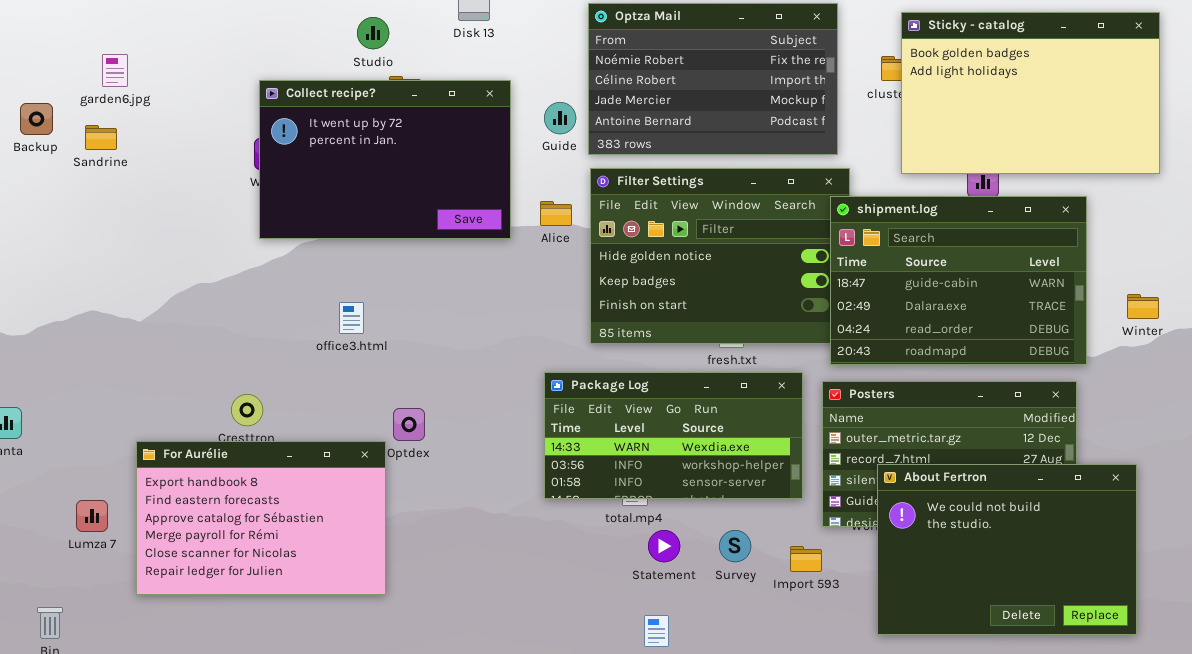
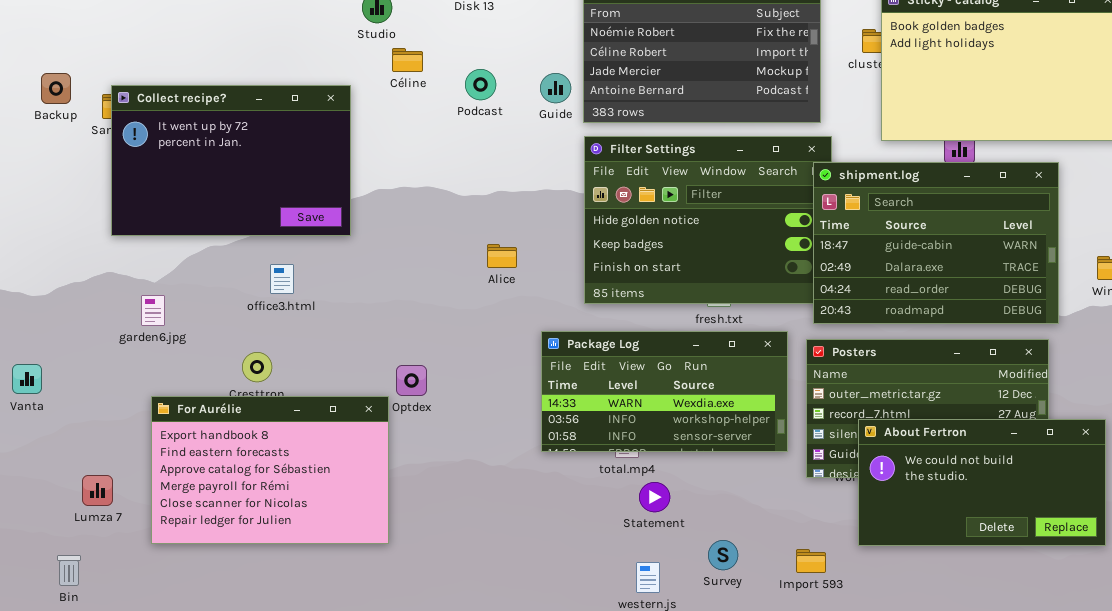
garden6.jpg: [102,54,128,87] -> [141,295,165,326], moved
Collect recipe?: [259,80,511,239] -> [111,85,351,236], moved
Alice: [540,201,572,226] -> [487,244,517,268], moved
office3.html: [339,302,364,334] -> [270,264,294,294], moved
About Fertron: [877,464,1137,635] -> [858,419,1106,546], resized
Lumza 7: [76,500,108,532] -> [82,475,113,506], moved
Survey: [719,530,751,562] -> [708,540,738,570], moved
Import 593: [790,546,822,572] -> [796,549,826,573], moved

